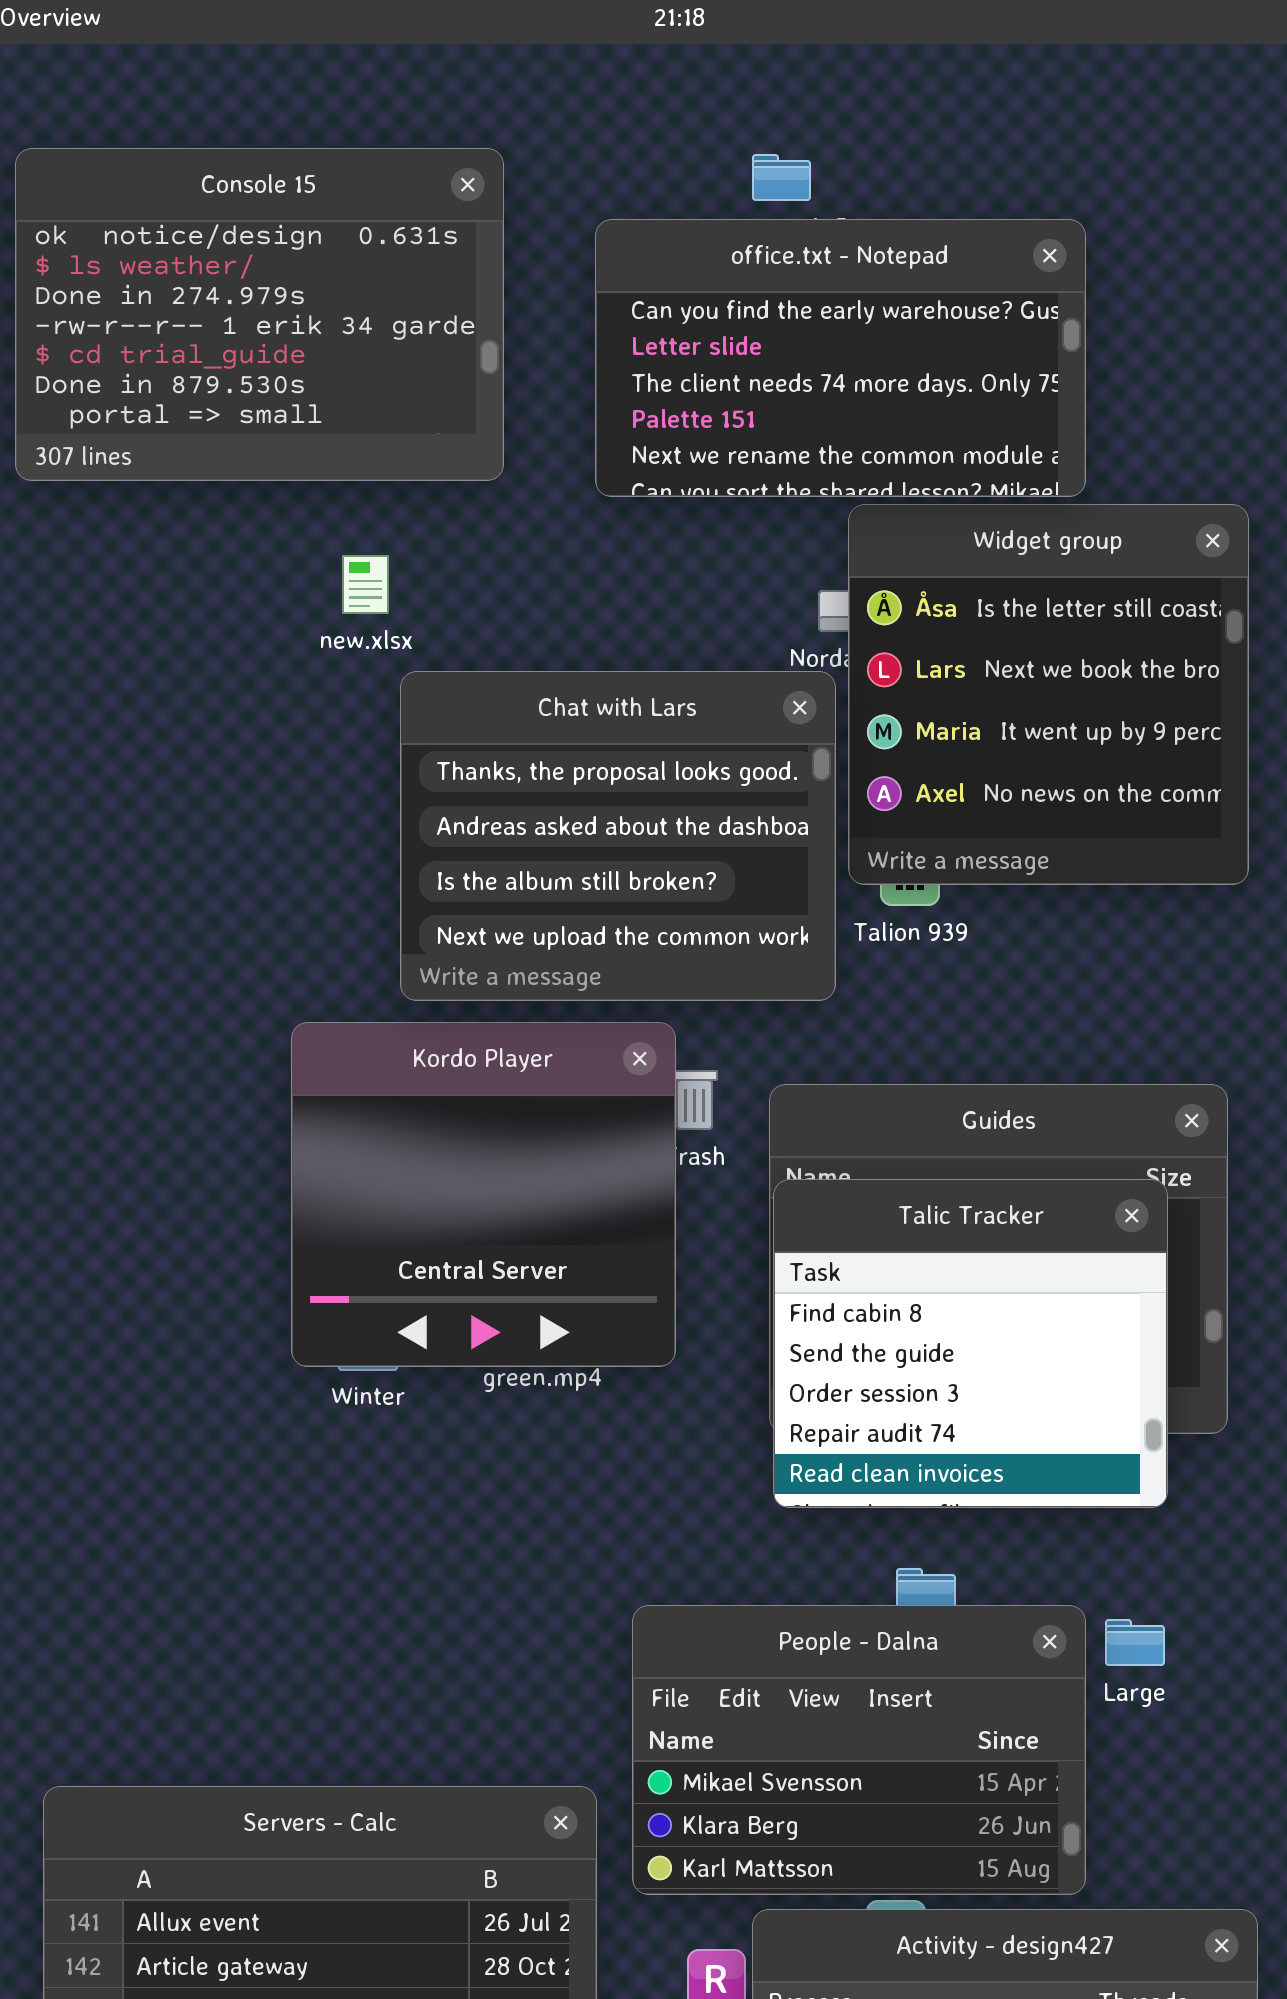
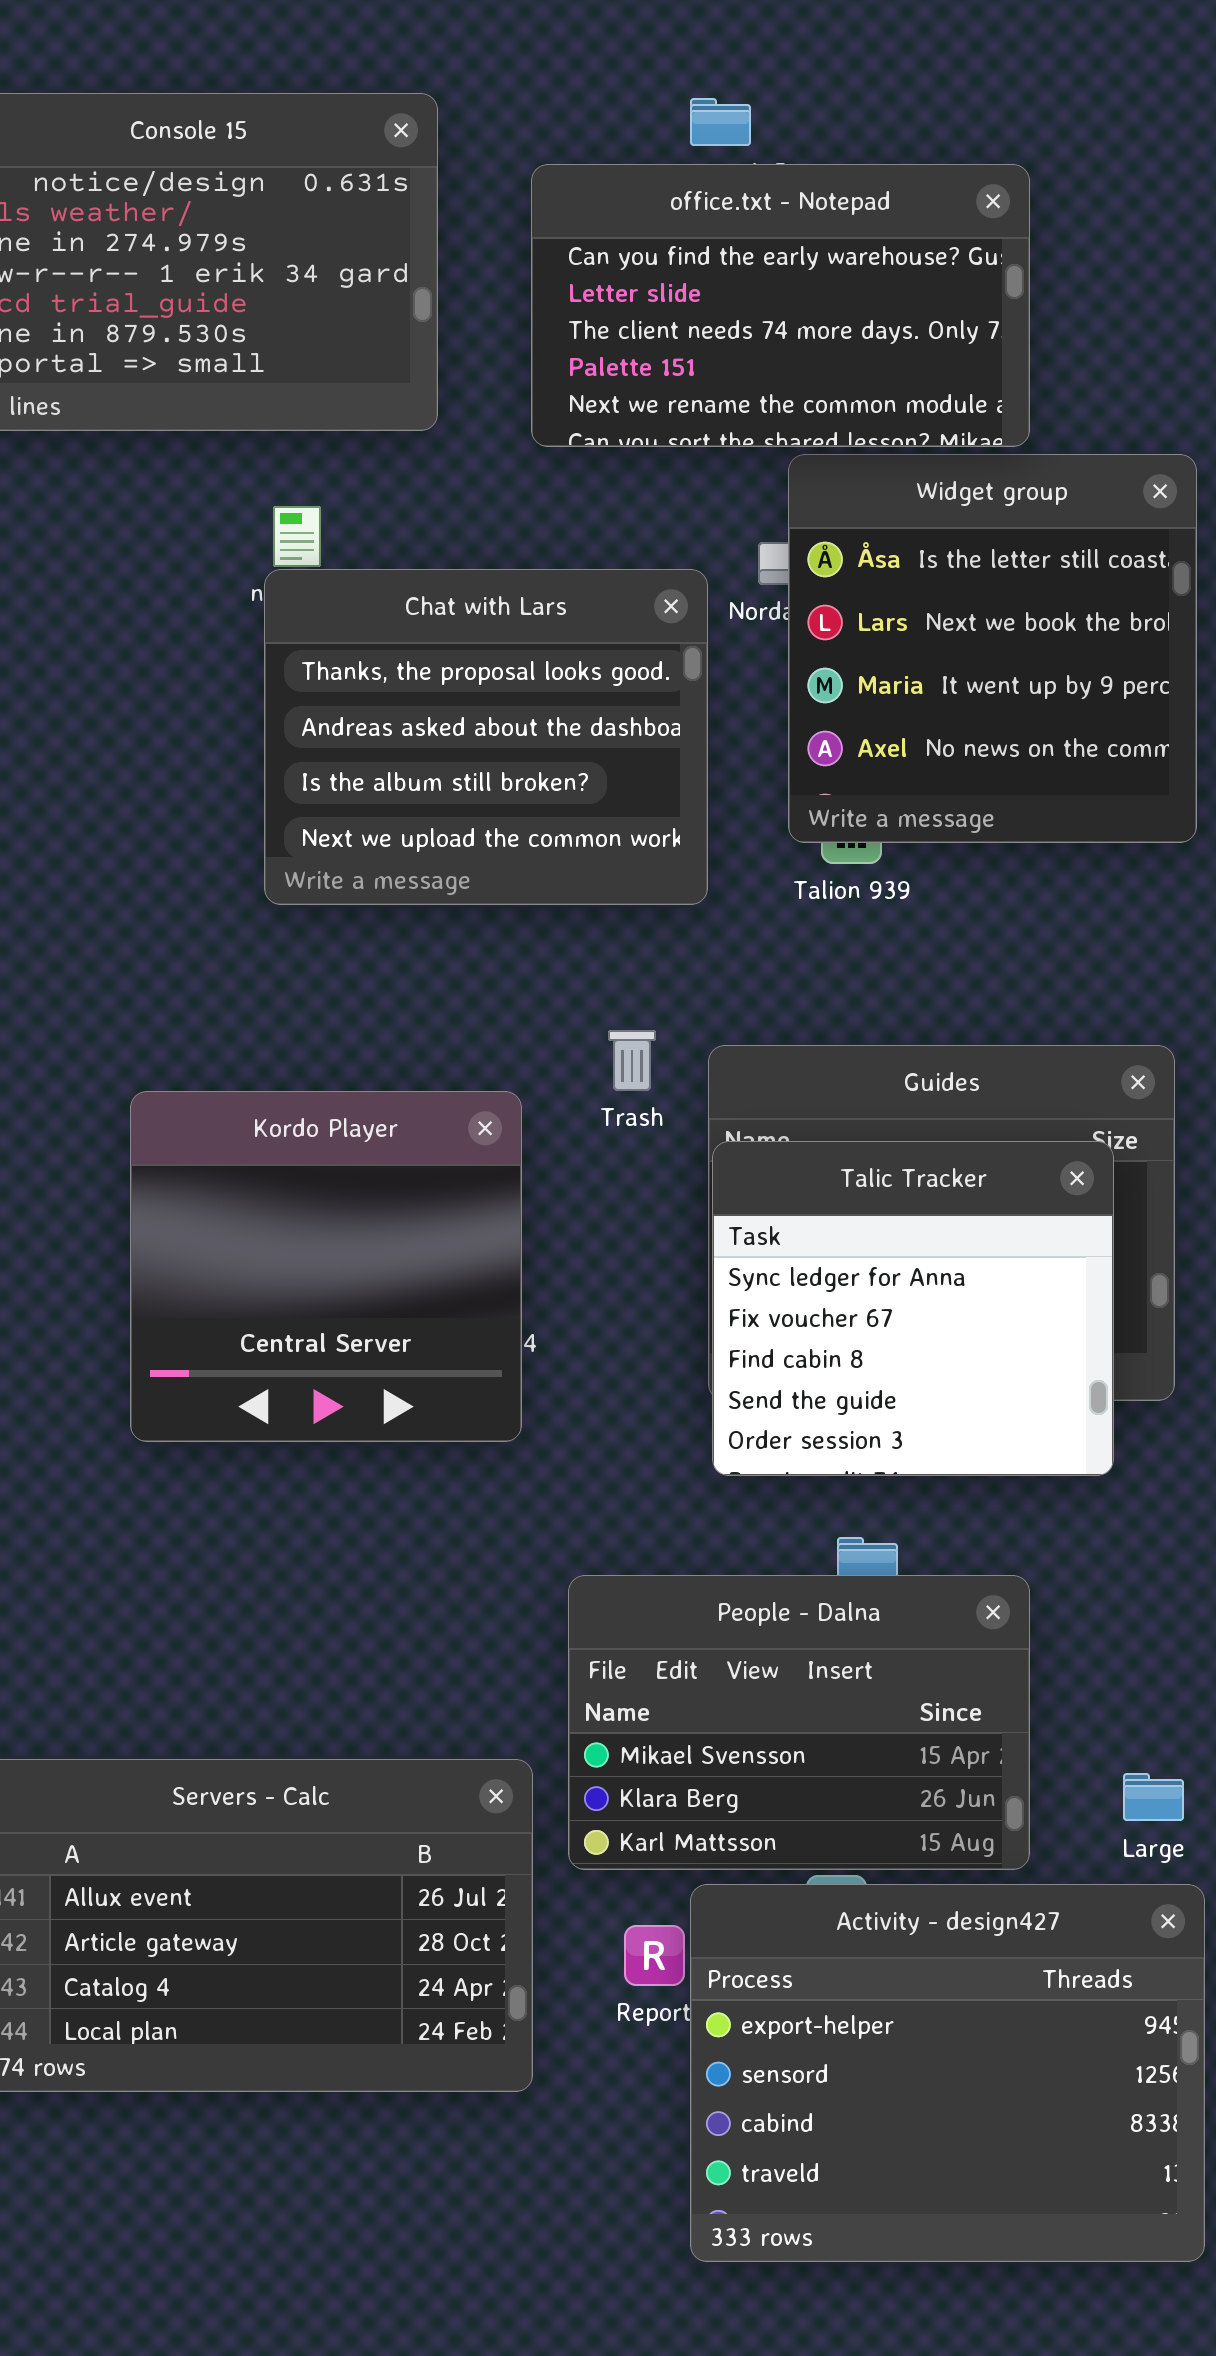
Chat with Lars: [400,671,836,1001] -> [264,569,708,905], moved
Kordo Player: [291,1022,676,1367] -> [130,1091,522,1442], moved
Talic Tracker: [773,1179,1168,1508] -> [712,1141,1114,1476], scrolled up 2 rows
Large: [1105,1619,1165,1666] -> [1123,1773,1184,1821], moved

